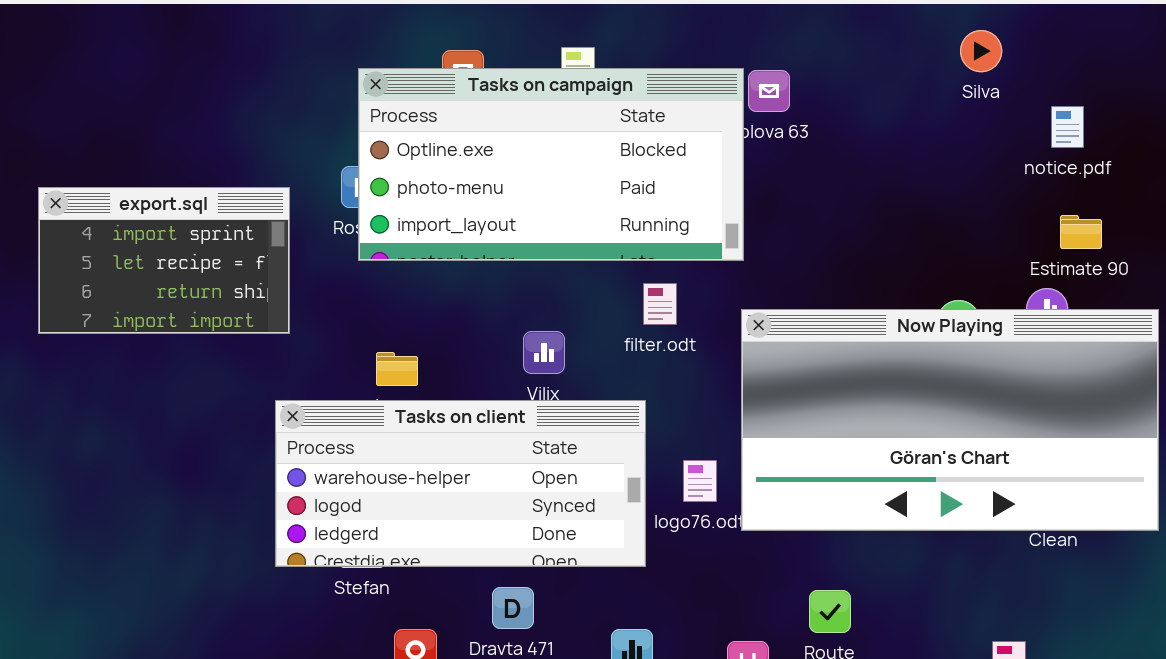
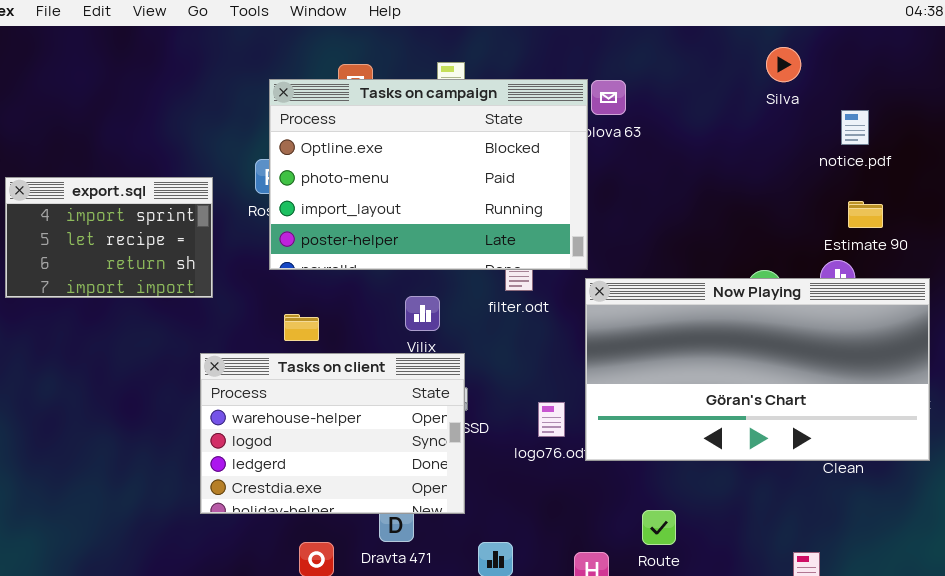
Tasks on campaign: [358,68,744,261] -> [269,79,588,270], resized
Tasks on client: [275,400,646,567] -> [200,353,465,514], resized

